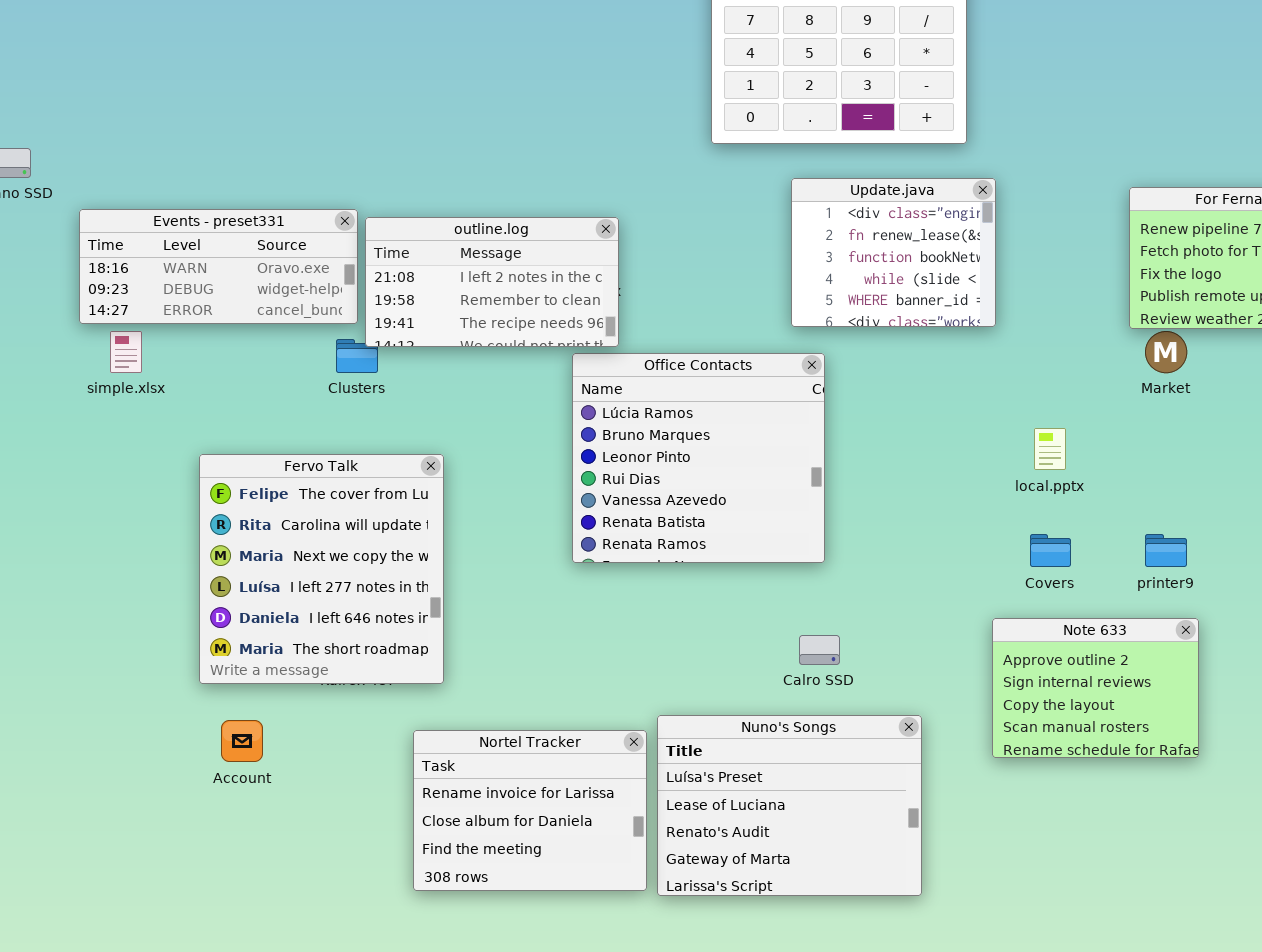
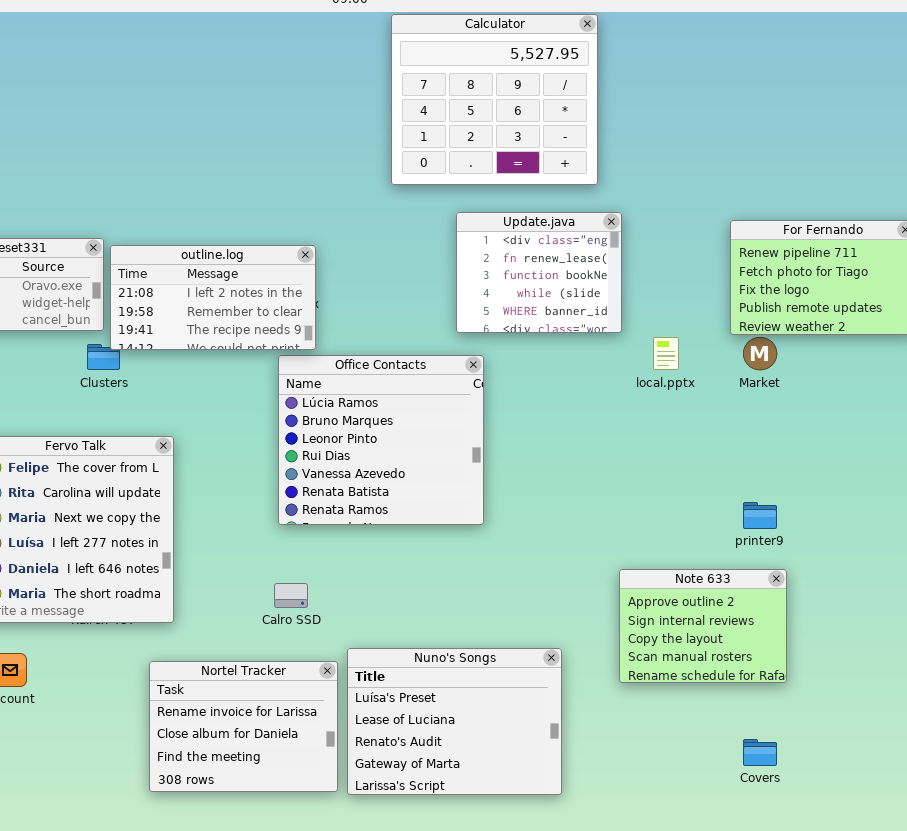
local.pptx: [1034,428,1066,470] -> [653,337,679,370], moved
Covers: [1030,534,1071,567] -> [743,739,777,766], moved
Calro SSD: [799,635,840,665] -> [274,583,308,608], moved

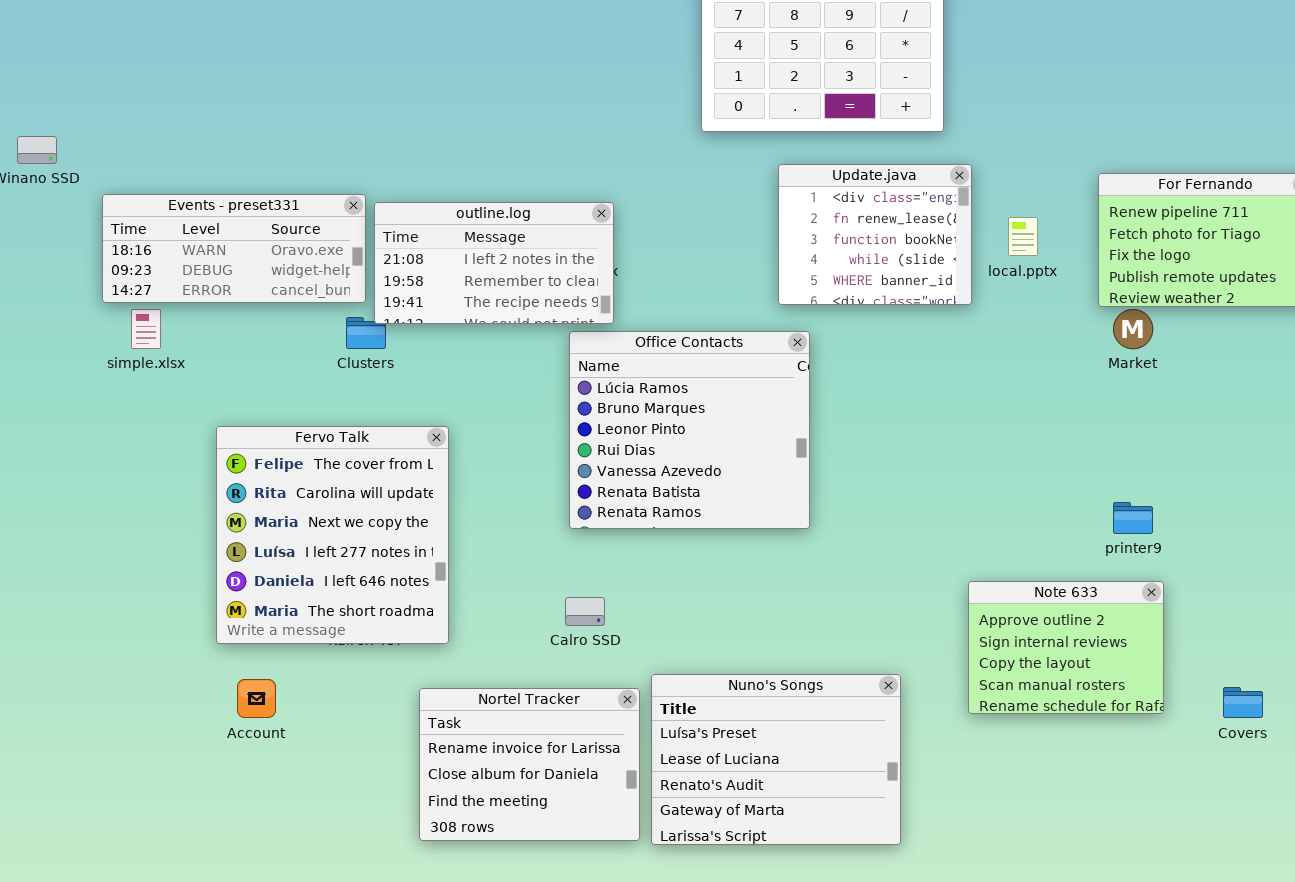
local.pptx: [653,337,679,370] -> [1008,217,1038,256], moved
Covers: [743,739,777,766] -> [1223,687,1263,718], moved

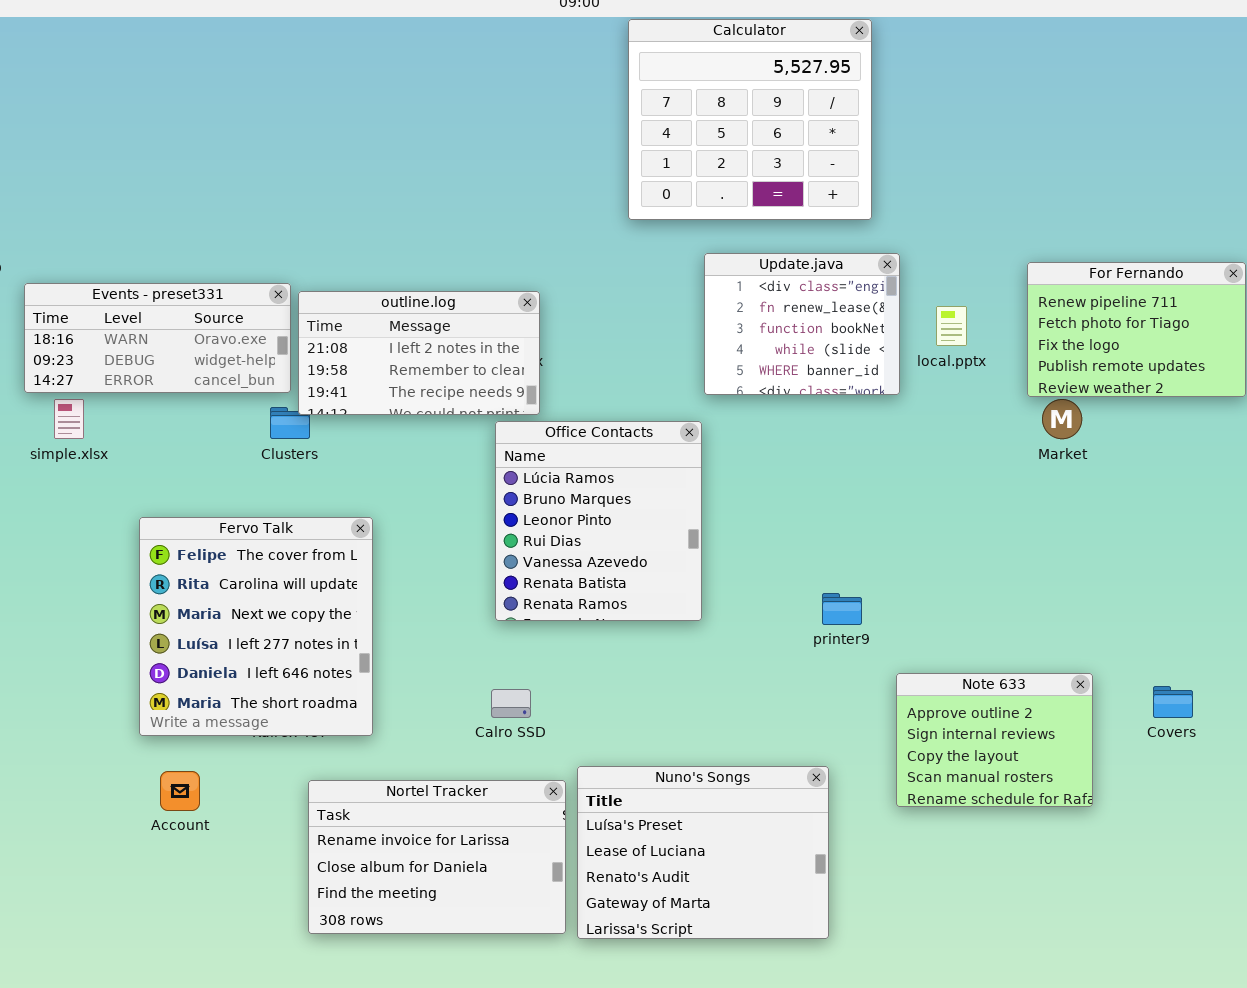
Office Contacts: [569,331,810,529] -> [495,421,702,621], resized
printer9: [1113,502,1153,534] -> [822,593,862,625], moved
Covers: [1223,687,1263,718] -> [1153,686,1193,718], moved
Nortel Tracker: [419,688,640,841] -> [308,780,566,934], resized

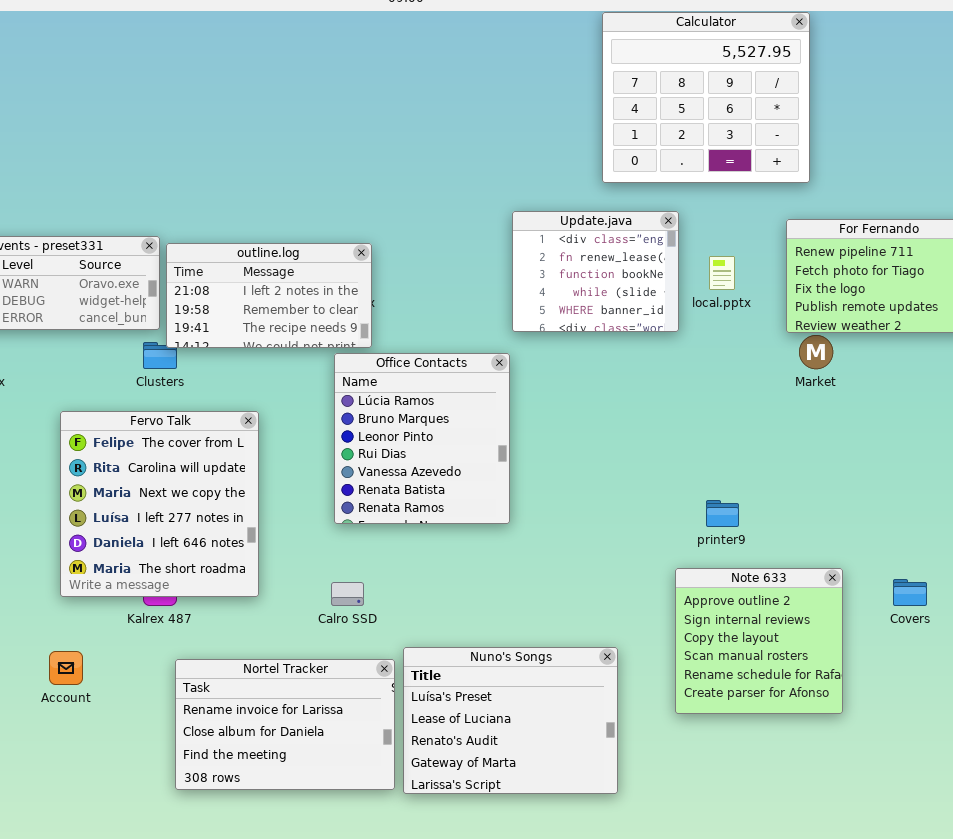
Calculator: [628,19,872,220] -> [602,12,810,183], moved
Fervo Talk: [139,517,373,736] -> [60,411,259,597], moved
printer9: [822,593,862,625] -> [706,500,739,527], moved
Note 633: [896,673,1093,807] -> [675,568,843,714], resized

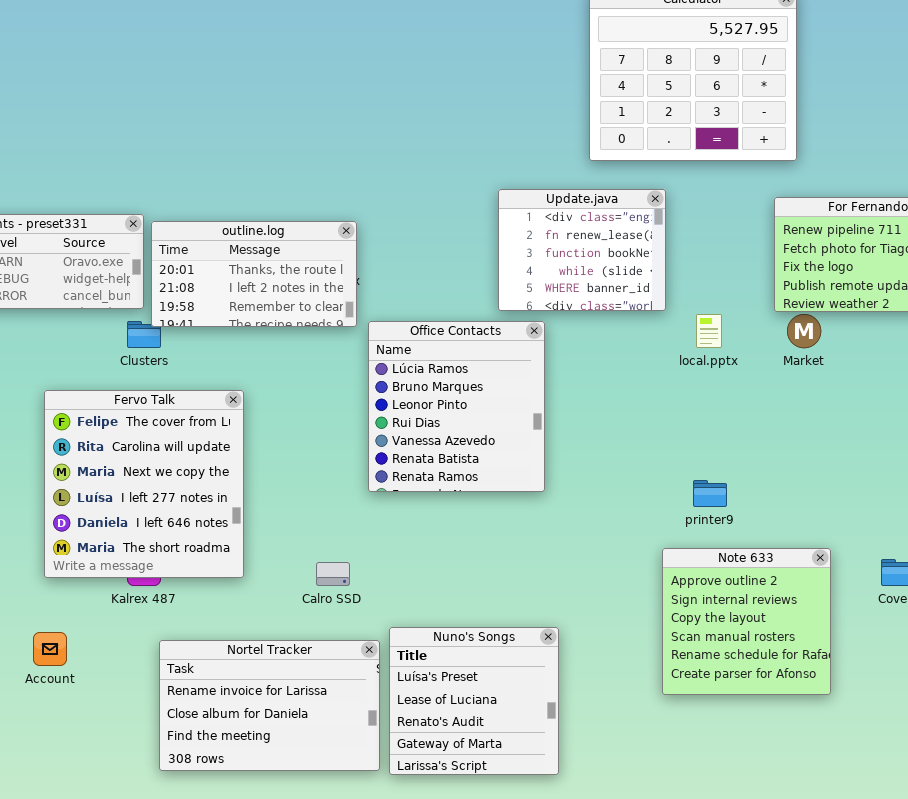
outline.log: [166,243,372,348] -> [151,221,357,327], scrolled up 1 row
local.pptx: [709,256,735,290] -> [696,314,722,348], moved
Office Contacts: [334,353,510,524] -> [368,321,545,492], moved
Nuno's Songs: [403,647,618,794] -> [389,627,559,775], resized

